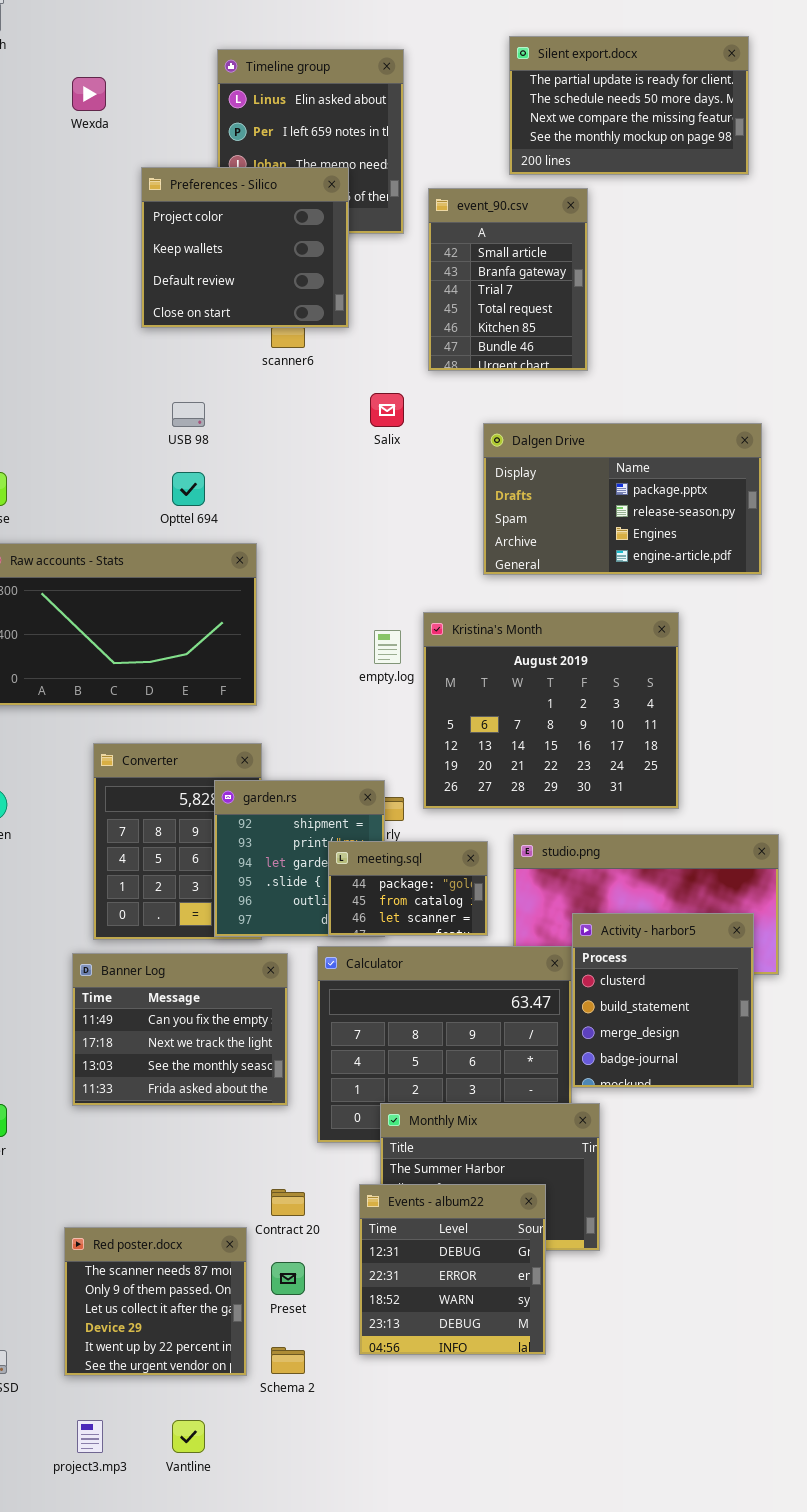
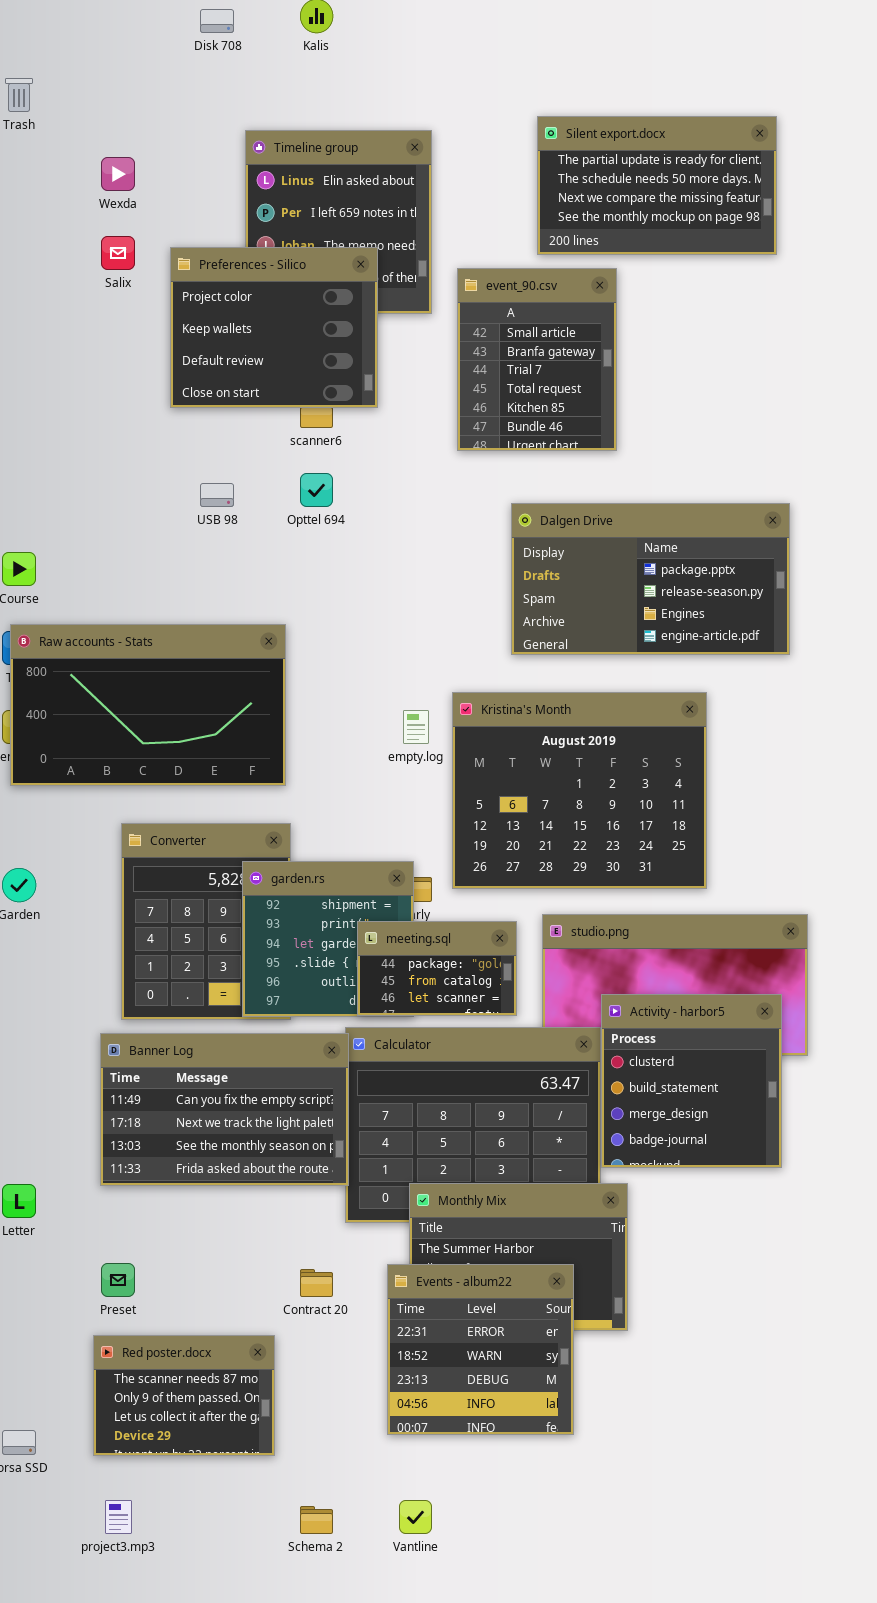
Salix: [370,393,404,427] -> [101,236,135,270], moved
Opttel 694: [172,472,205,506] -> [300,473,333,507], moved
Banner Log: [72,953,288,1106] -> [100,1033,349,1186], resized
Events - album22: [359,1184,546,1355] -> [387,1264,574,1435], scrolled down 1 row
Red poster.docx: [64,1227,247,1376] -> [93,1335,275,1456], resized
Preset: [271,1262,305,1295] -> [101,1263,135,1297], moved
Schema 2: [271,1347,305,1374] -> [300,1506,333,1534], moved
Vantline: [172,1420,205,1453] -> [399,1500,432,1534], moved

